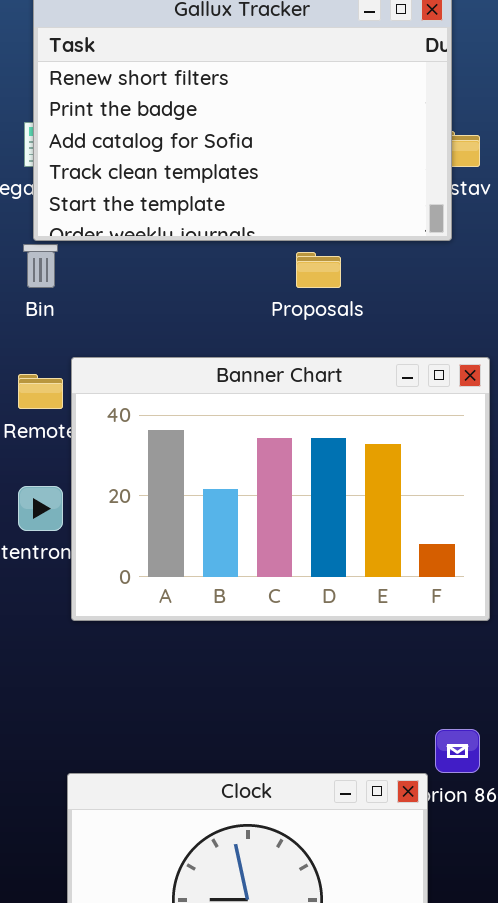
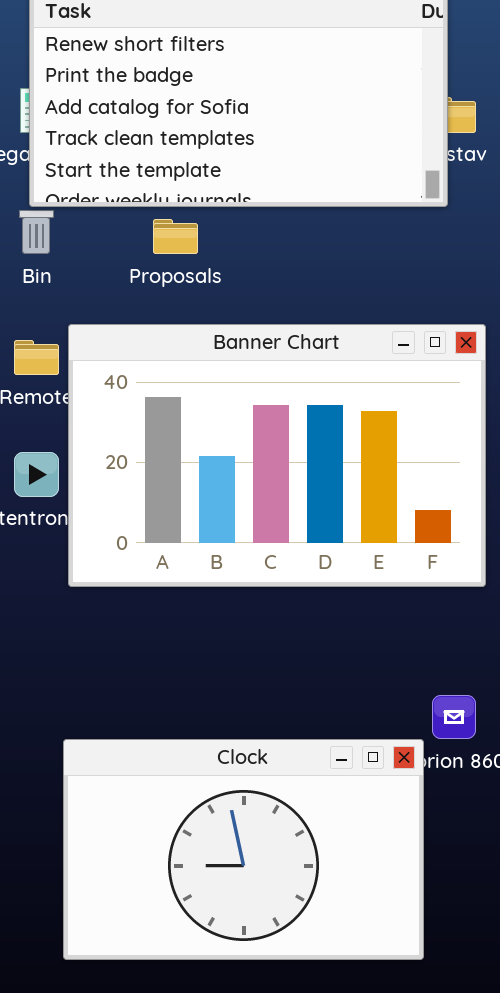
Proposals: [296,252,341,288] -> [153,219,198,254], moved

